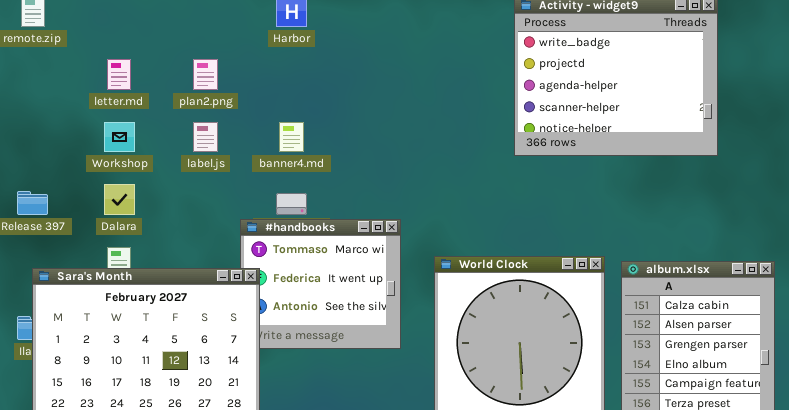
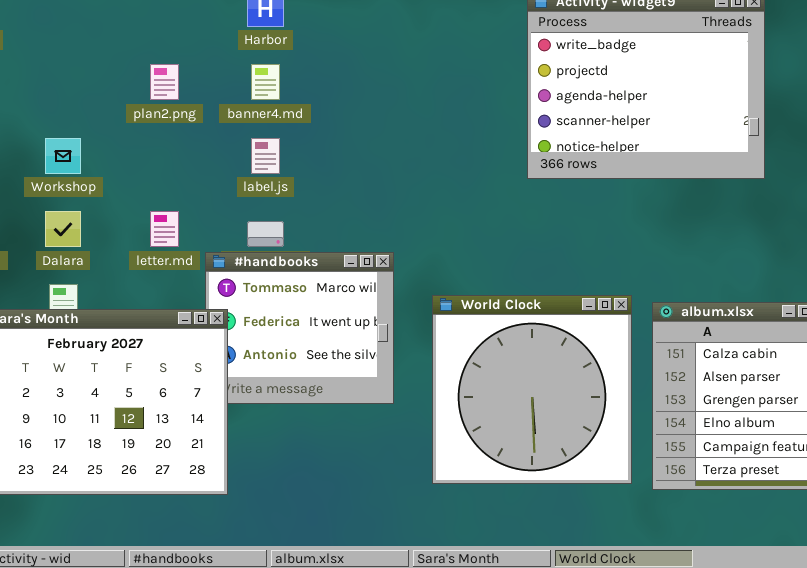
letter.md: [107,59,131,90] -> [150,211,179,247], moved
label.js: [193,122,218,152] -> [251,138,280,174], moved
banner4.md: [279,122,304,152] -> [251,64,280,100], moved

